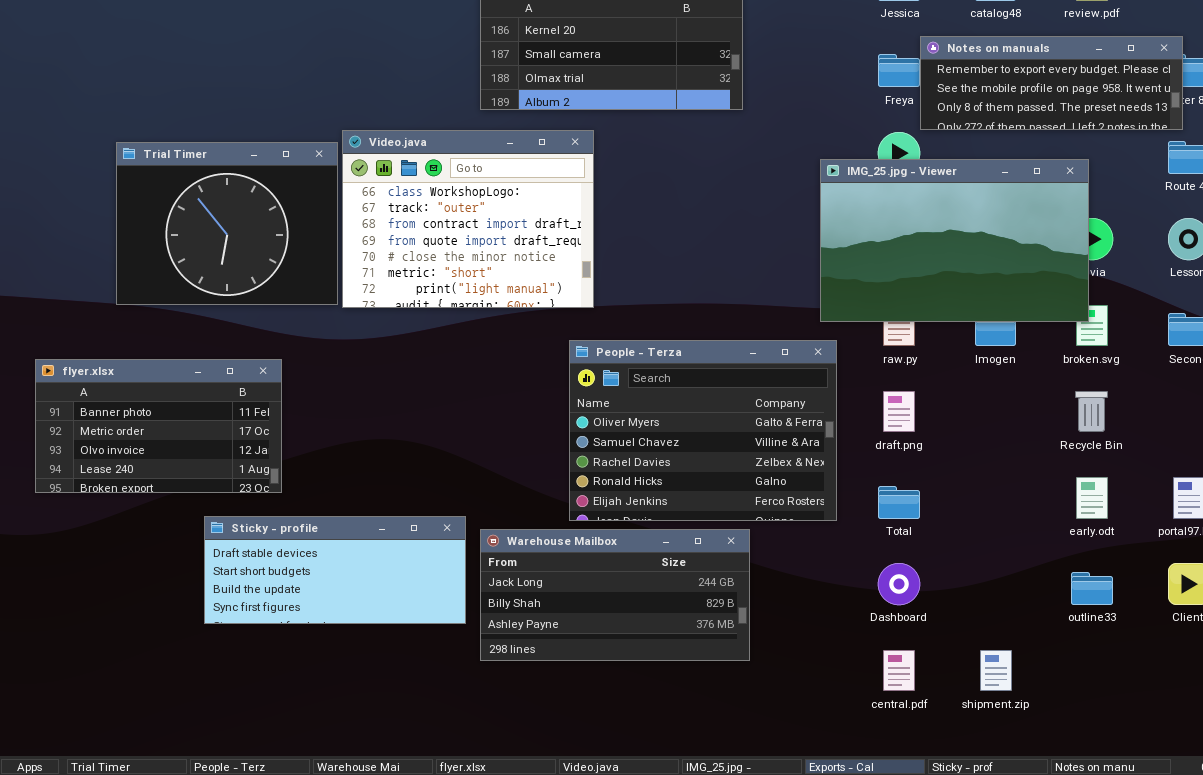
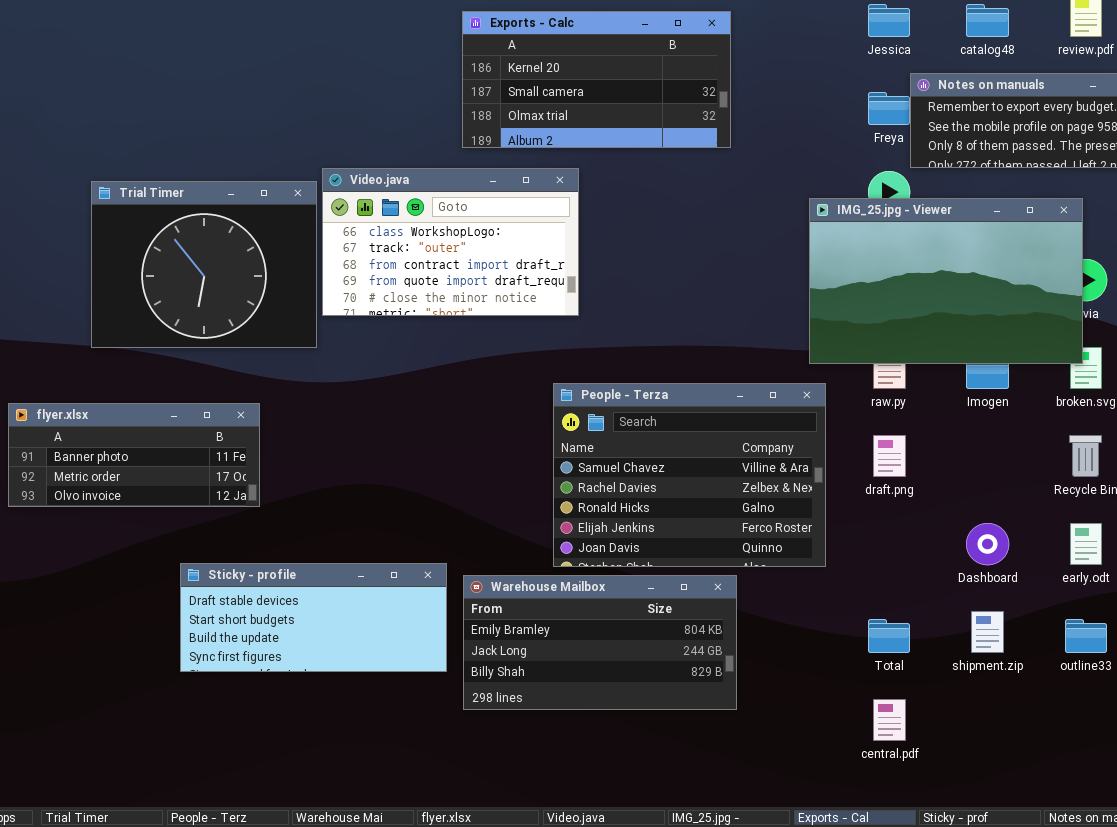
Video.java: [342,130,594,308] -> [322,168,579,316], resized
People - Terza: [569,340,837,521] -> [553,383,826,567], scrolled down 1 row
flyer.xlsx: [35,359,282,493] -> [8,403,260,507], resized
Total: [878,486,920,519] -> [868,619,910,653], moved
Warehouse Mailbox: [480,529,750,661] -> [463,575,737,710], scrolled up 1 row
Dashboard: [878,563,920,605] -> [966,523,1009,565], moved
shipment.zip: [980,650,1012,691] -> [971,611,1004,653], moved

